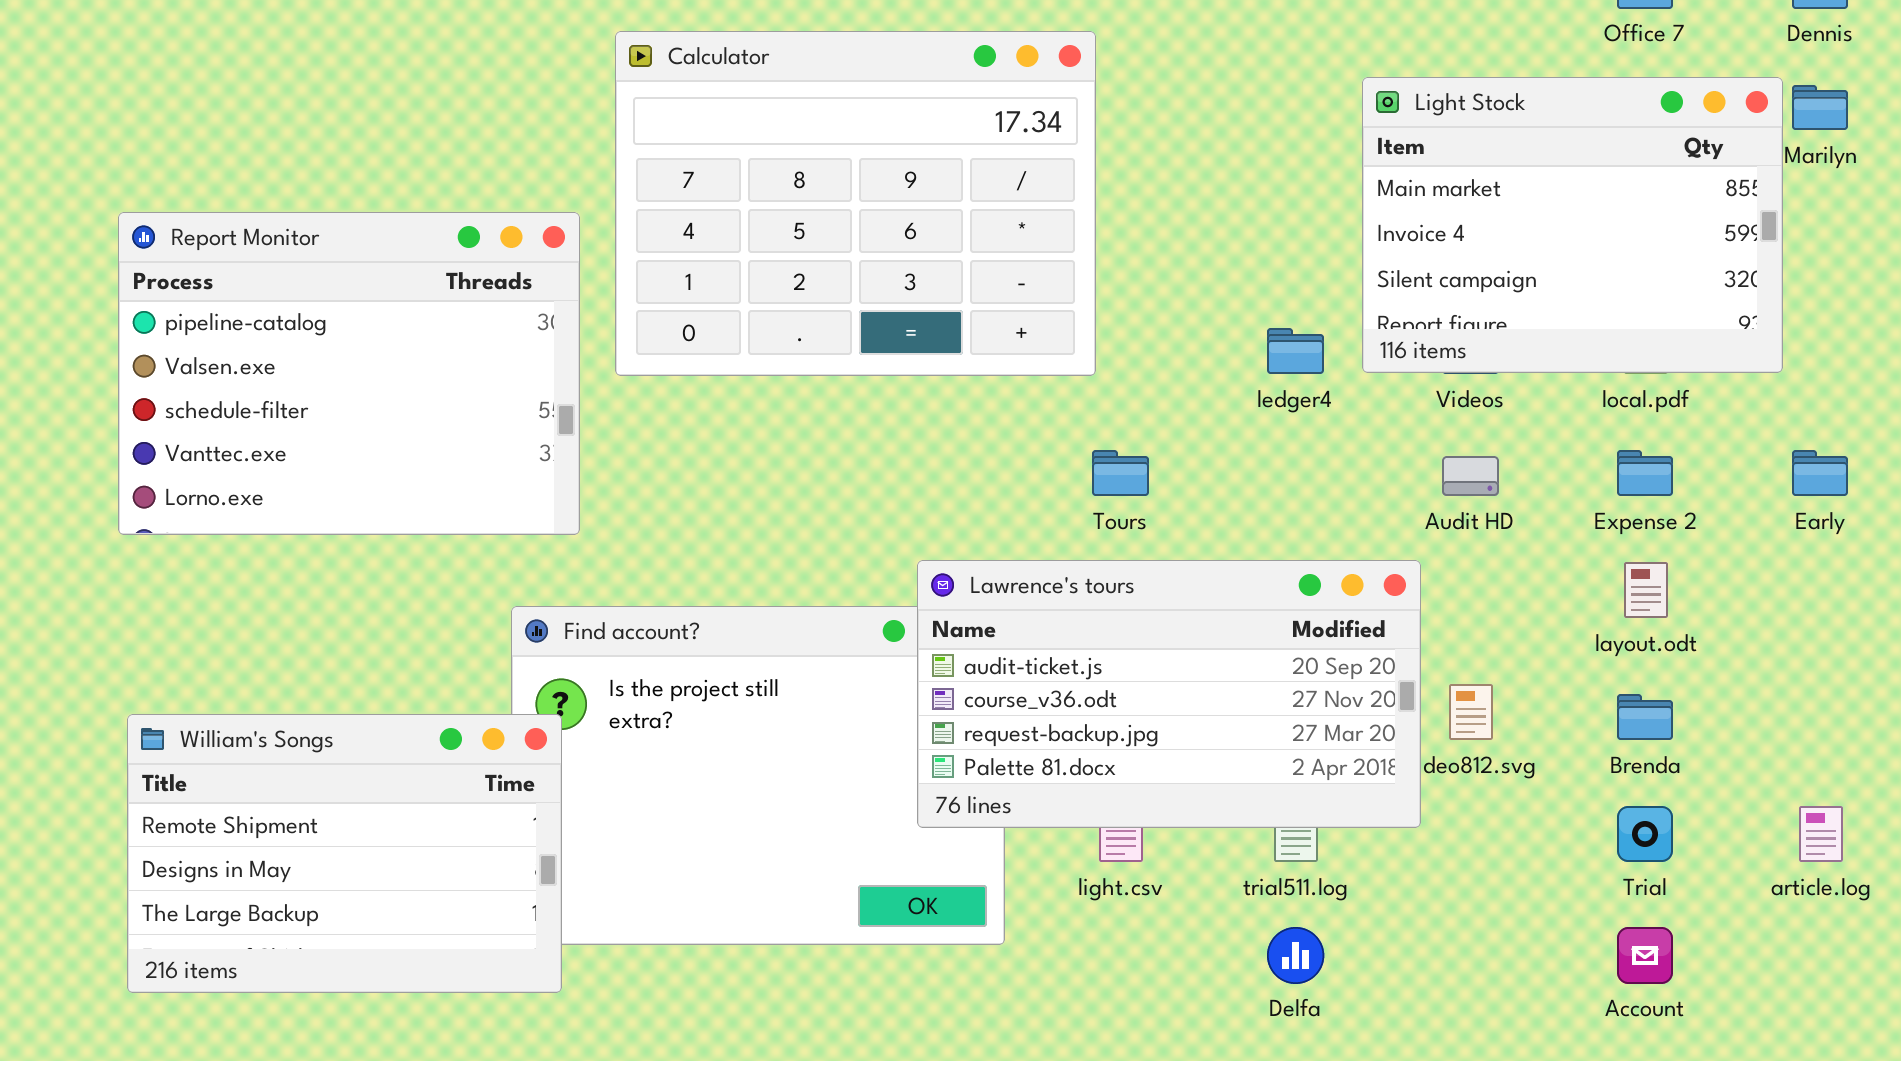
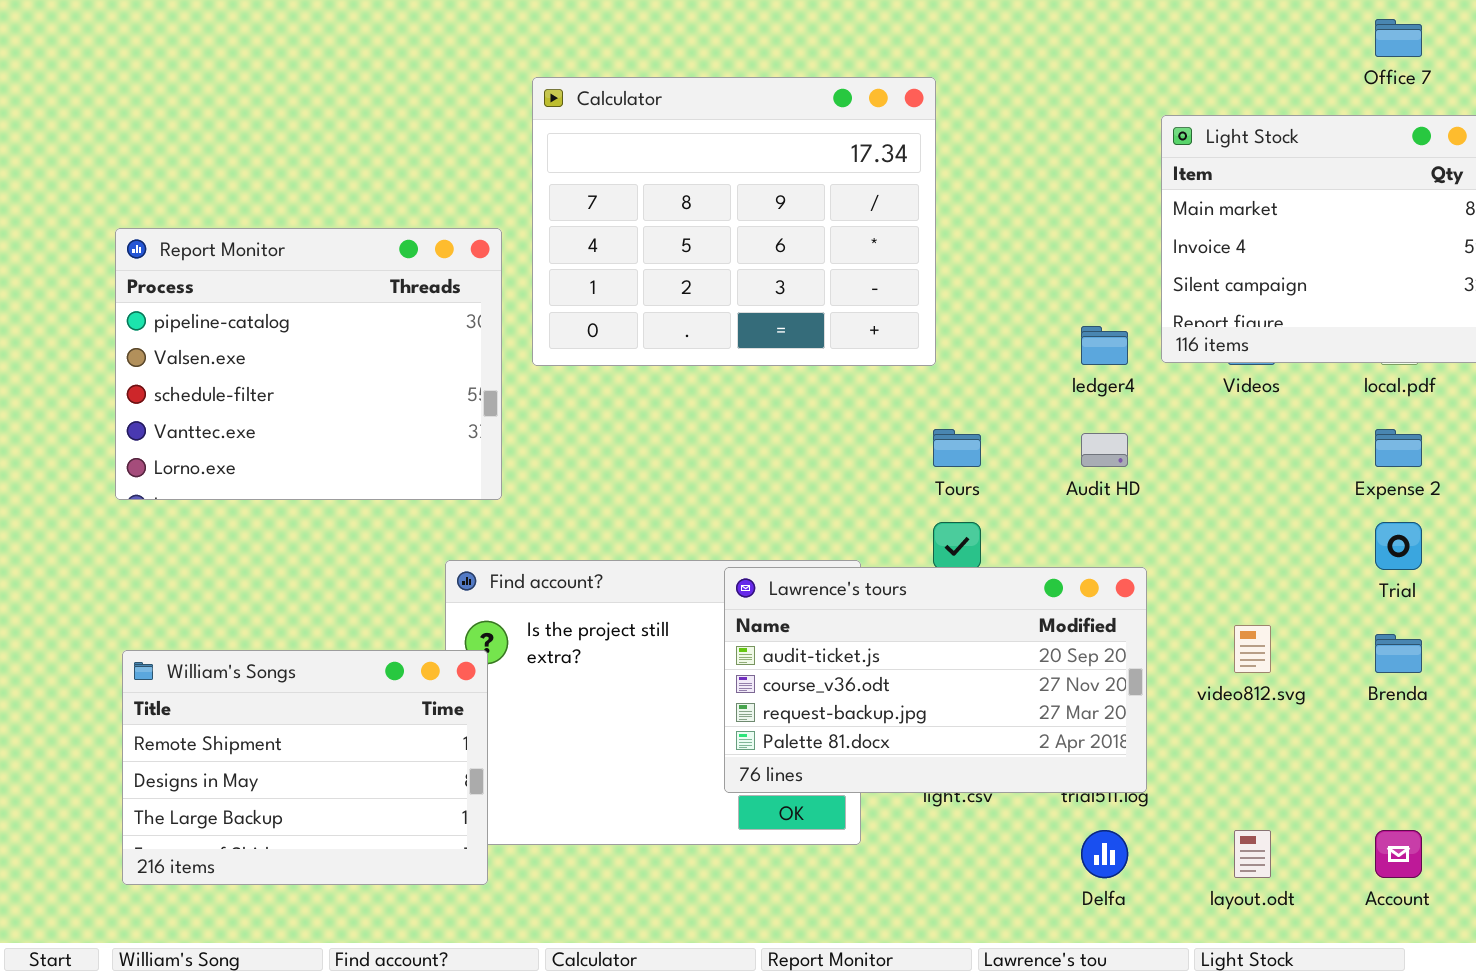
Audit HD: [1442,456,1499,496] -> [1081,433,1128,467], moved
Lawrence's tours: [917,560,1421,828] -> [724,567,1147,793], moved
layout.odt: [1624,562,1668,618] -> [1234,830,1271,878], moved
Trial: [1617,806,1673,862] -> [1375,522,1422,570], moved

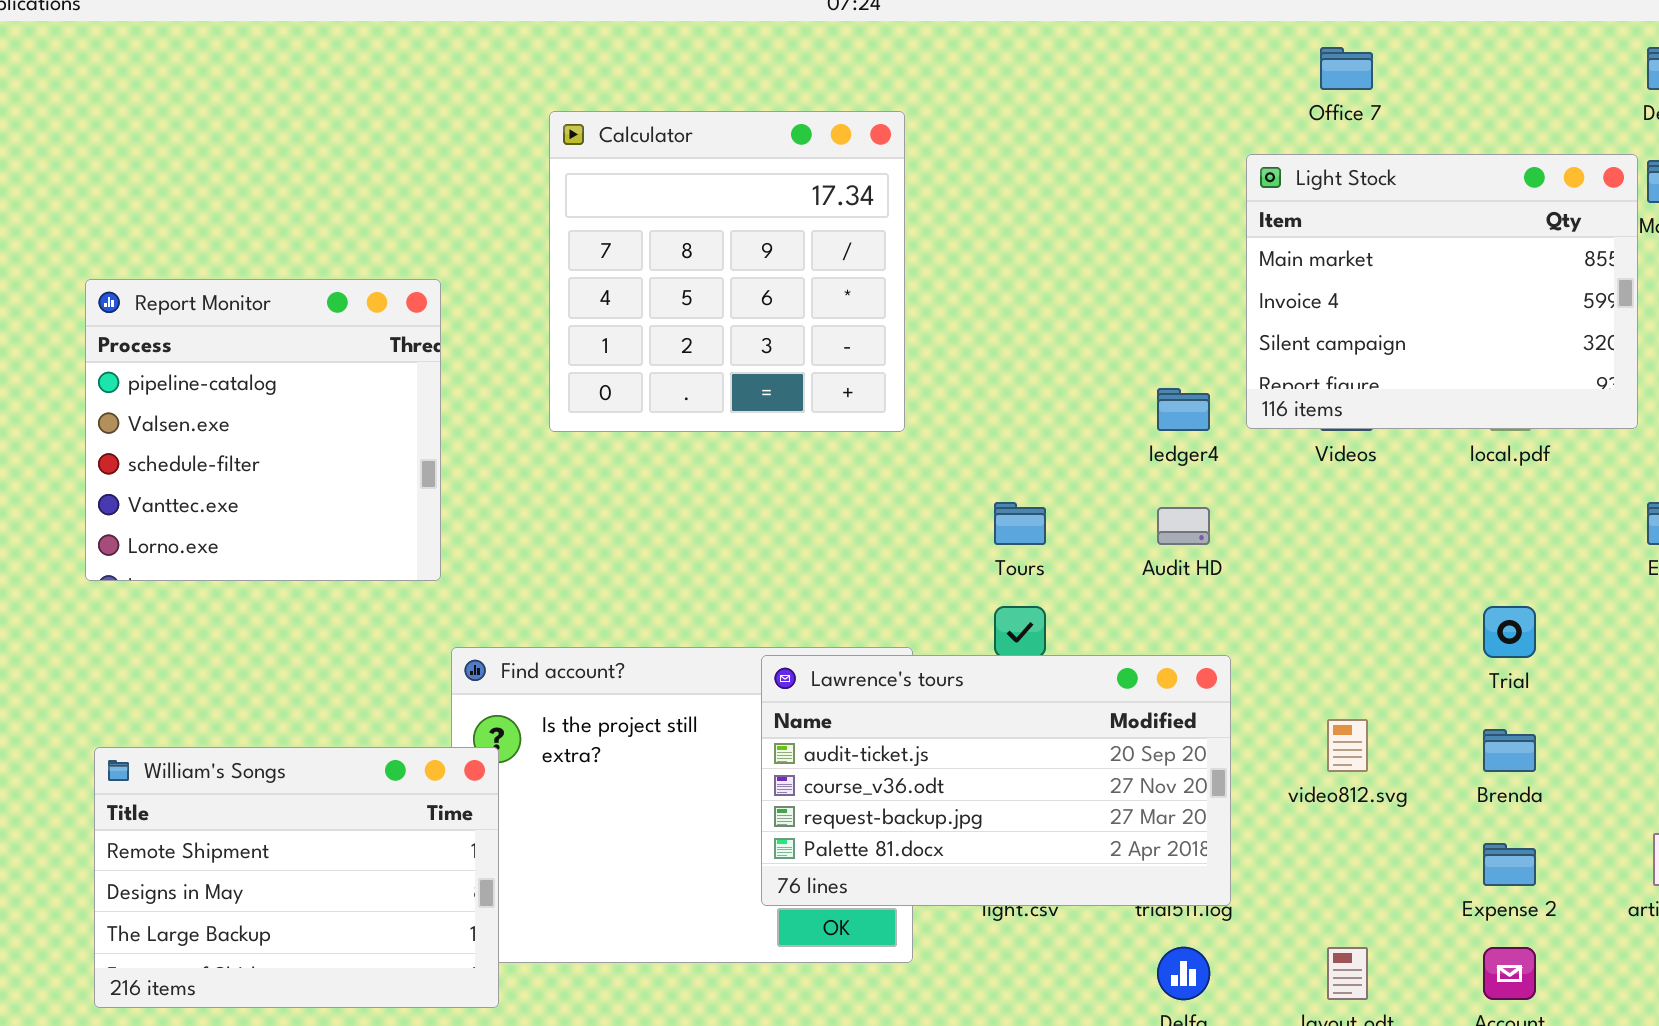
Office 7: [1375,19,1422,57] -> [1320,47,1373,90], moved
Calculator: [532,77,936,366] -> [549,111,905,432], resized
Report Monitor: [115,228,502,500] -> [85,279,441,581], resized
Expense 2: [1375,429,1422,467] -> [1483,843,1536,886], moved

